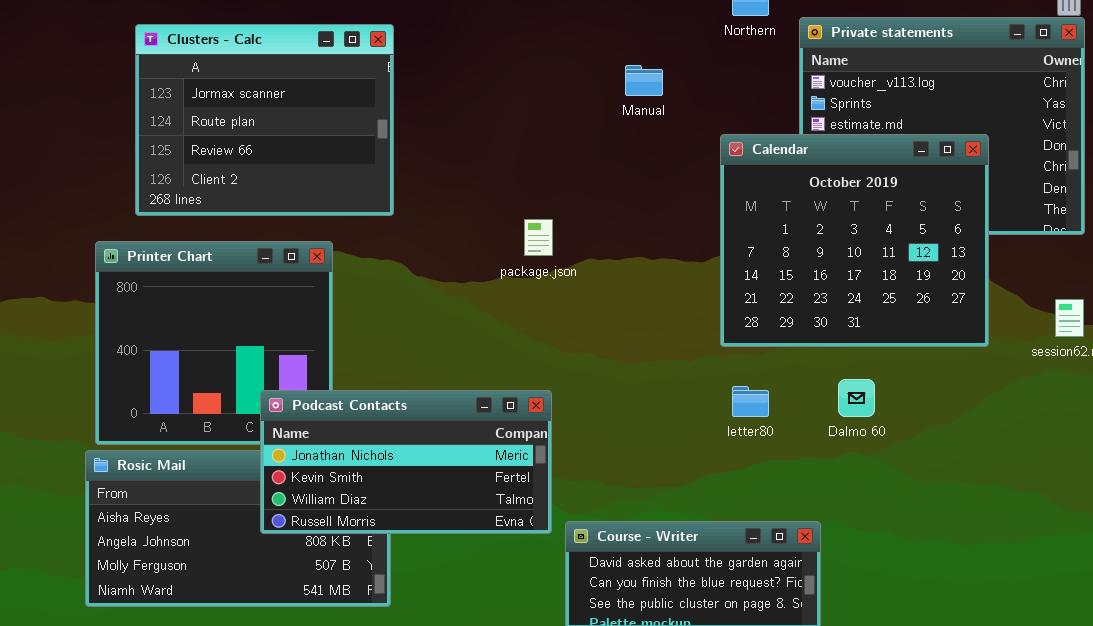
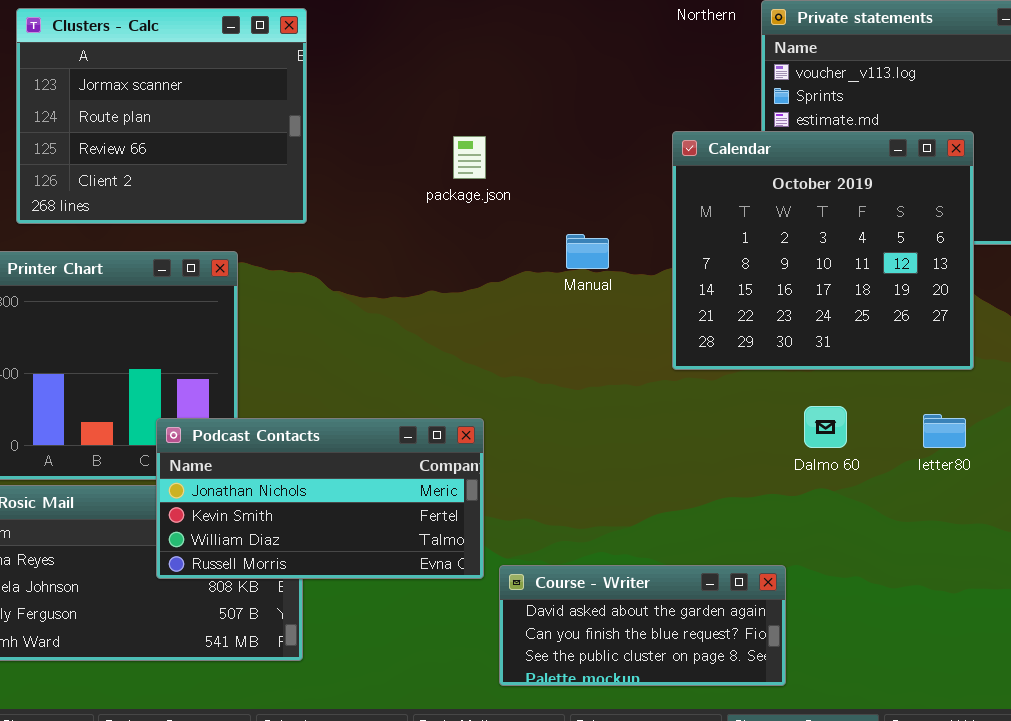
Manual: [625,65,663,96] -> [566,234,609,269], moved
package.json: [524,219,553,256] -> [453,136,486,179], moved
letter80: [732,386,769,417] -> [923,414,966,448], moved

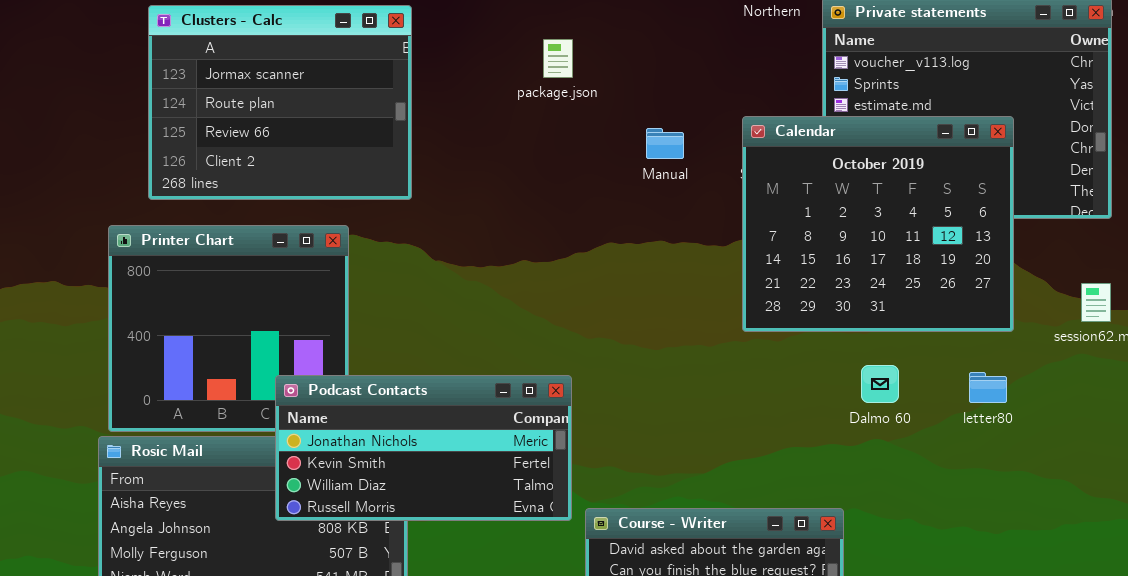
package.json: [453,136,486,179] -> [543,39,573,78], moved
Manual: [566,234,609,269] -> [646,128,684,159], moved

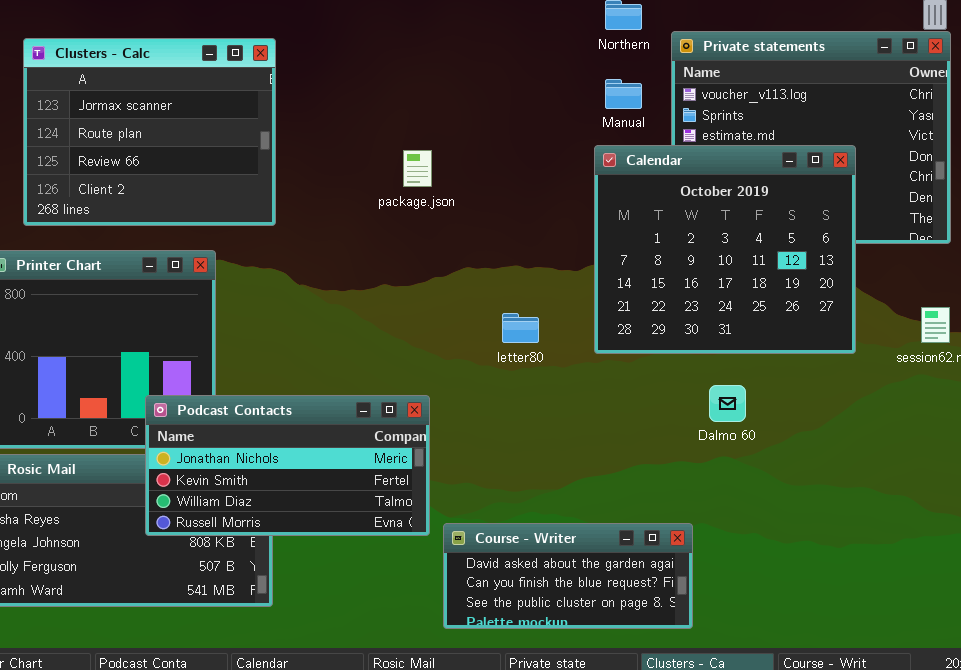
package.json: [543,39,573,78] -> [403,150,432,187], moved
Manual: [646,128,684,159] -> [605,79,642,109], moved
letter80: [969,372,1007,403] -> [502,313,539,343], moved

